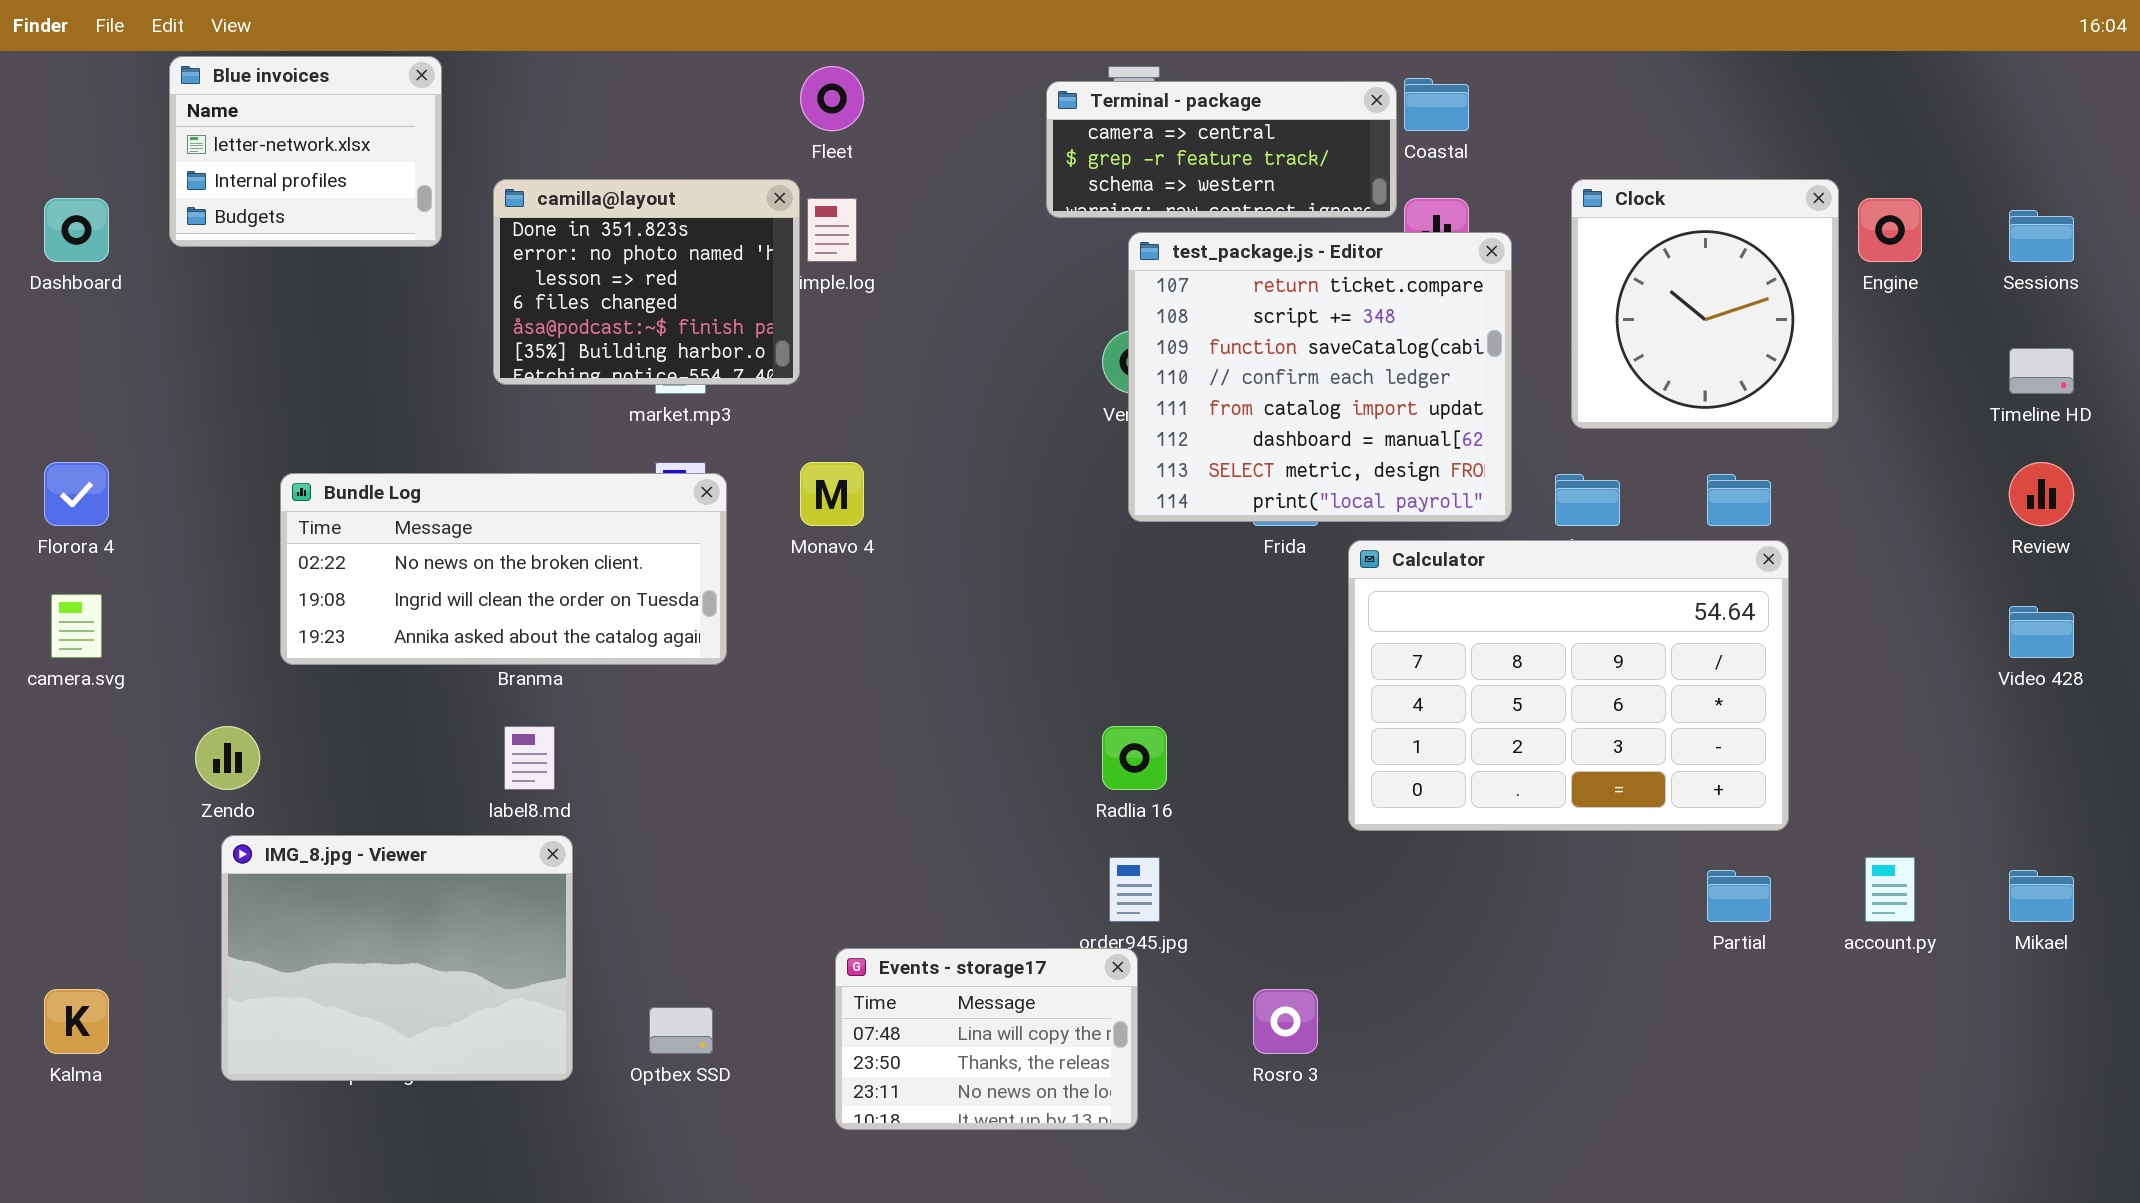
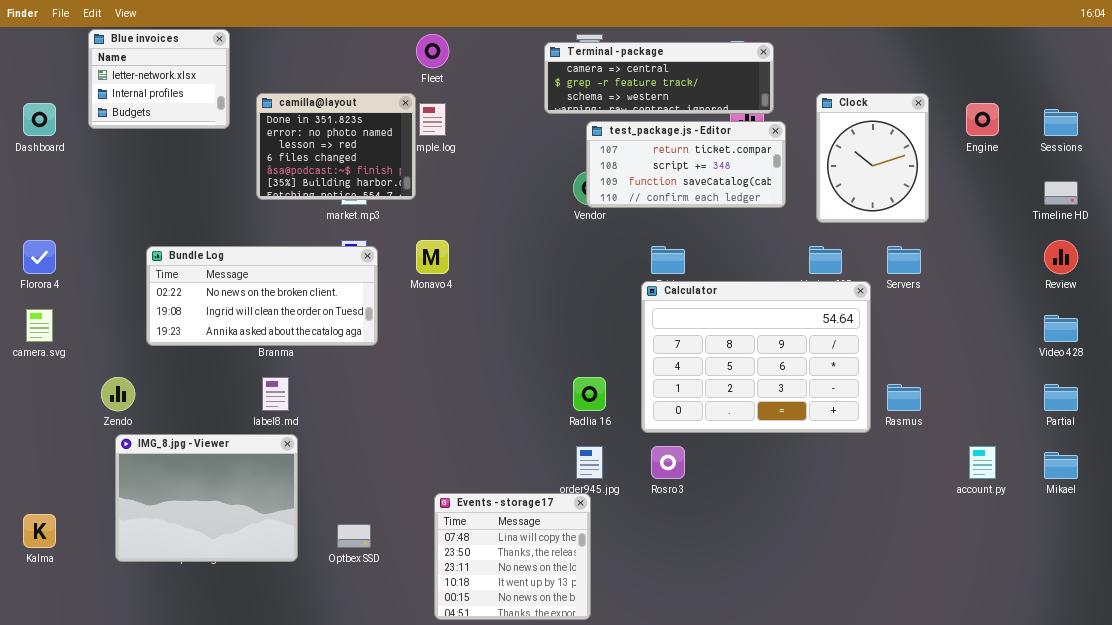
Terminal - package: [1046,81,1397,218] -> [544,42,774,114], resized
Clock: [1571,179,1839,429] -> [816,93,929,223], resized
test_package.js - Editor: [1128,232,1512,522] -> [586,121,786,208], resized
Calculator: [1348,540,1789,831] -> [641,281,871,433], moved
Partial: [1707,870,1771,922] -> [1044,384,1078,411], moved
Events - storage17: [835,948,1138,1130] -> [434,493,591,620], resized
Rosro 3: [1253,989,1318,1054] -> [651,446,685,479], moved

